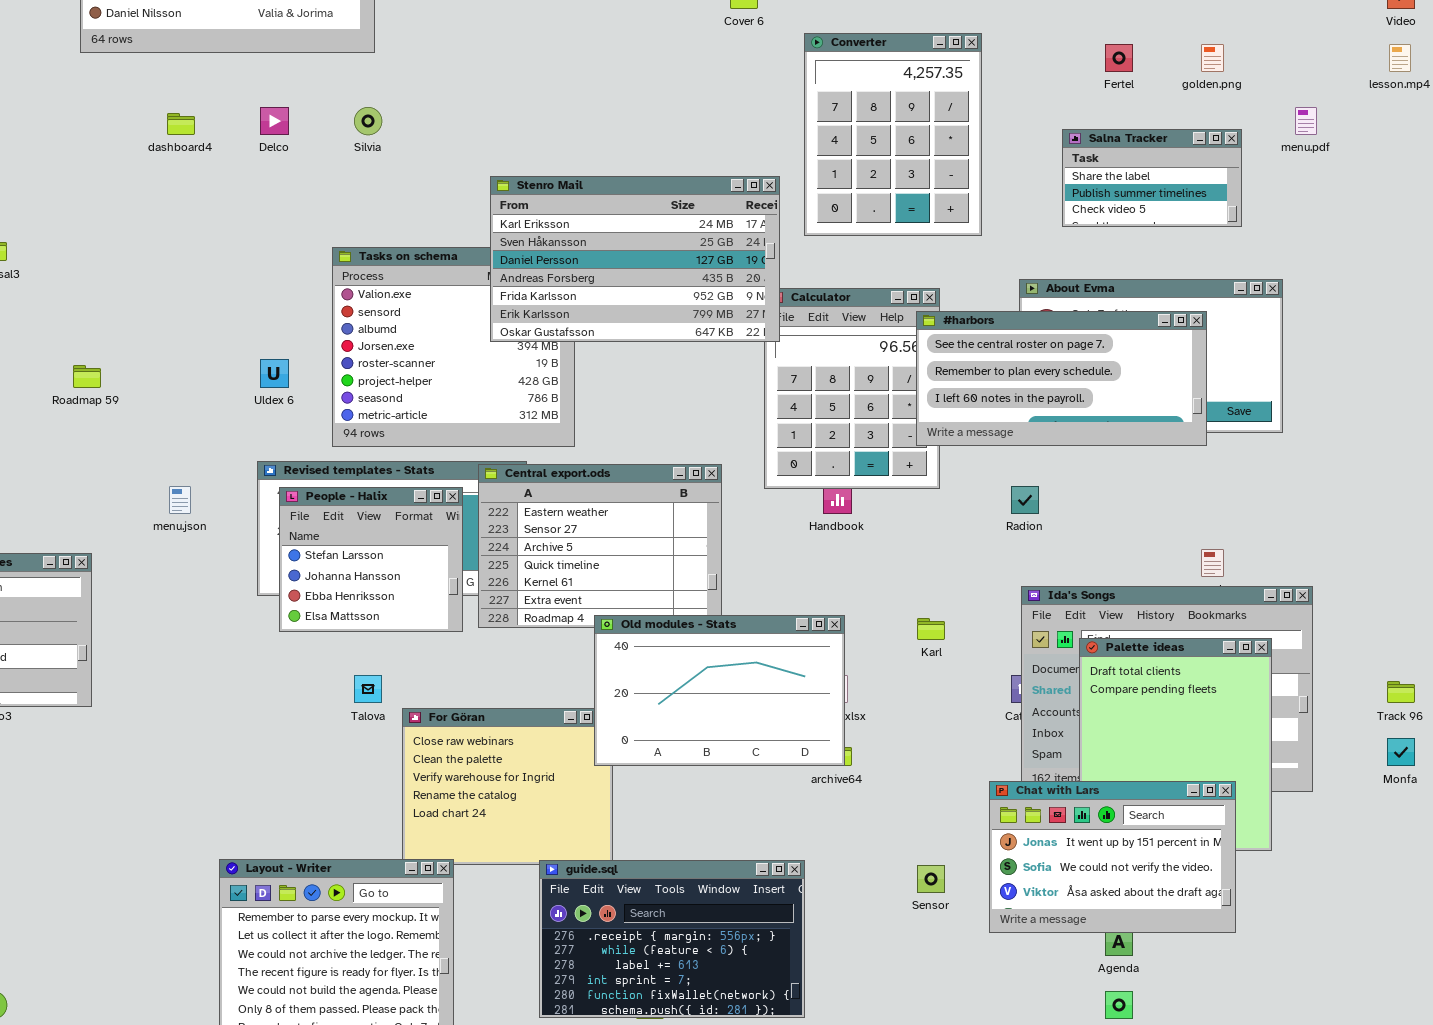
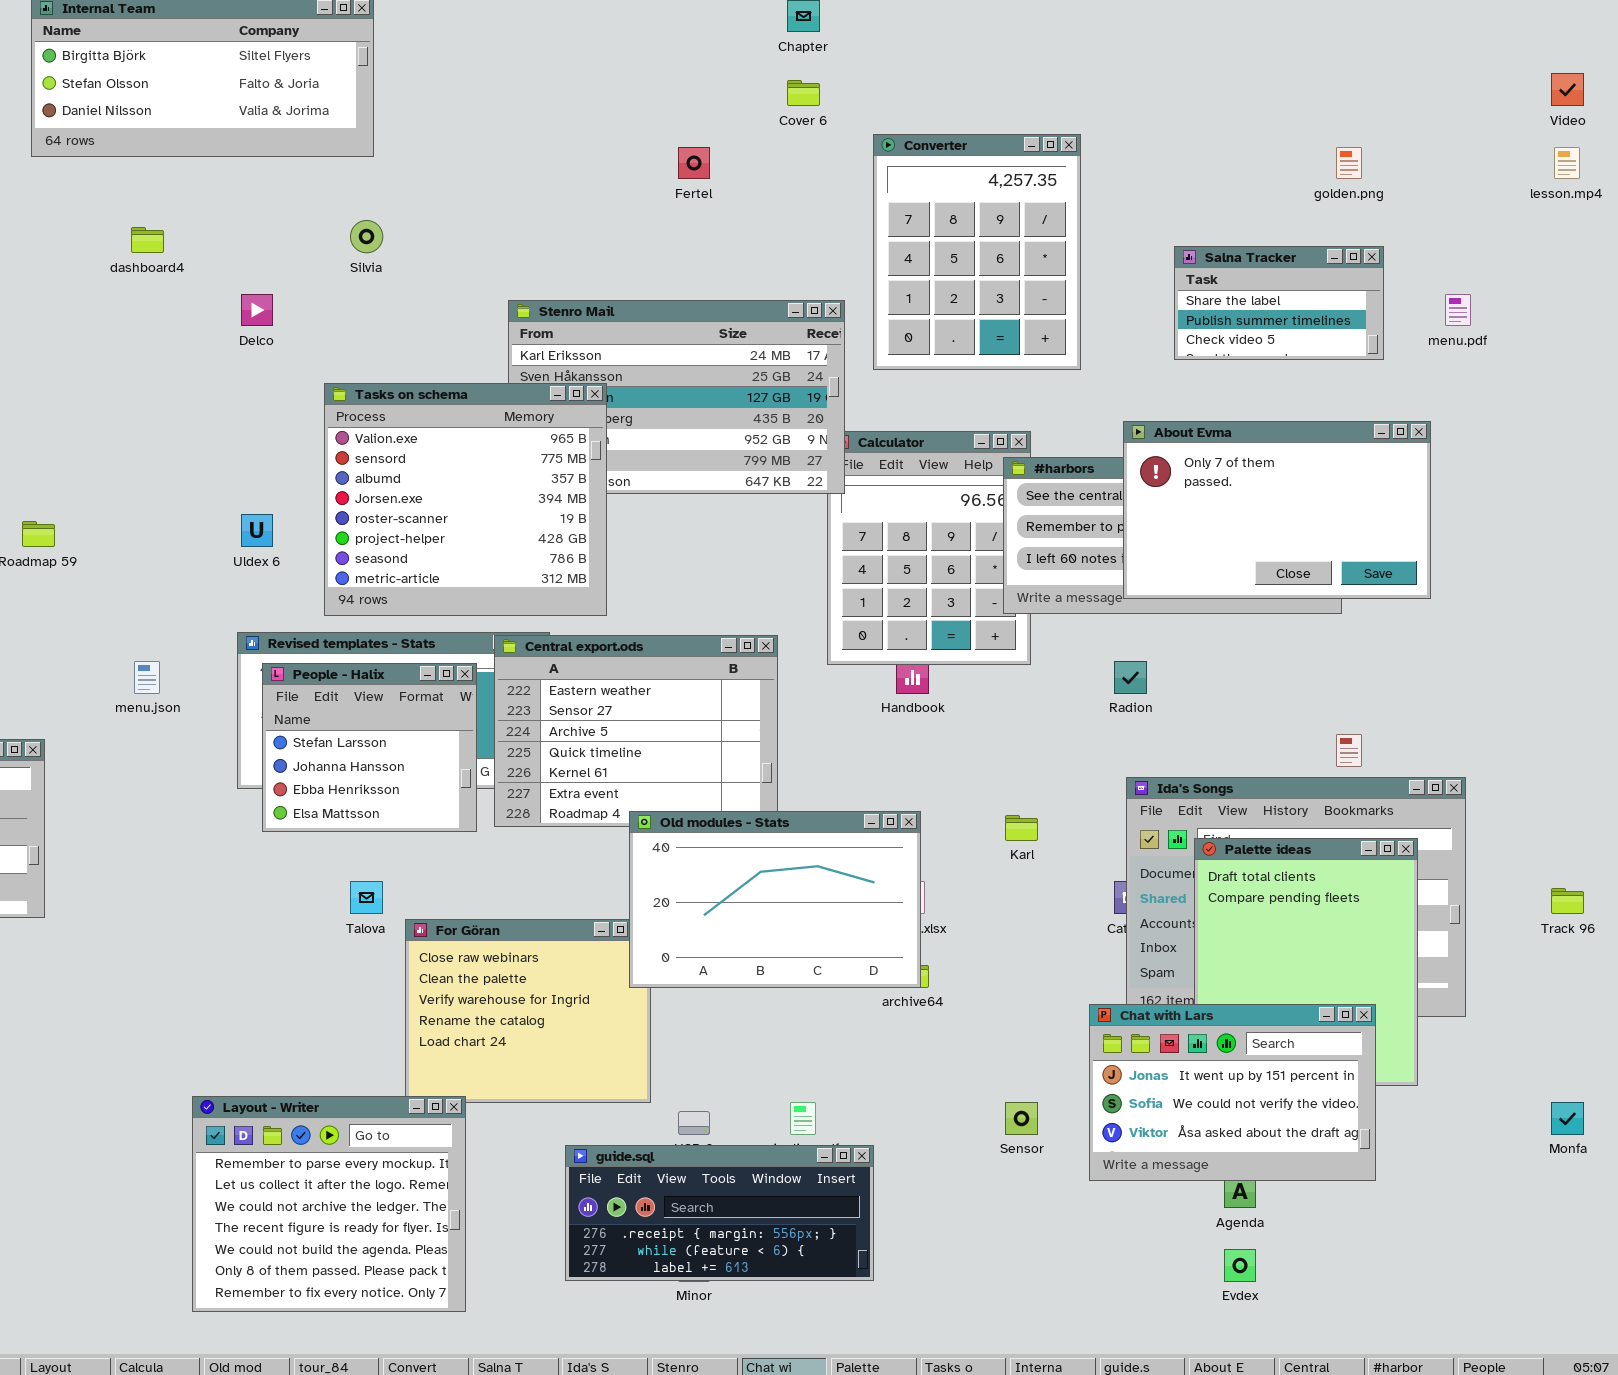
Fertel: [1105,44,1133,72] -> [678,147,710,179], moved
Delco: [260,107,289,135] -> [241,294,273,326], moved
menu.pdf: [1295,107,1317,135] -> [1445,294,1471,326], moved
Tasks on schema: [332,247,575,447] -> [324,383,607,616], raised
About Evma: [1019,279,1283,433] -> [1123,421,1431,599], raised
Monfa: [1387,738,1415,766] -> [1551,1102,1584,1135], moved
guide.sql: [539,860,805,1018] -> [565,1145,874,1281], resized

